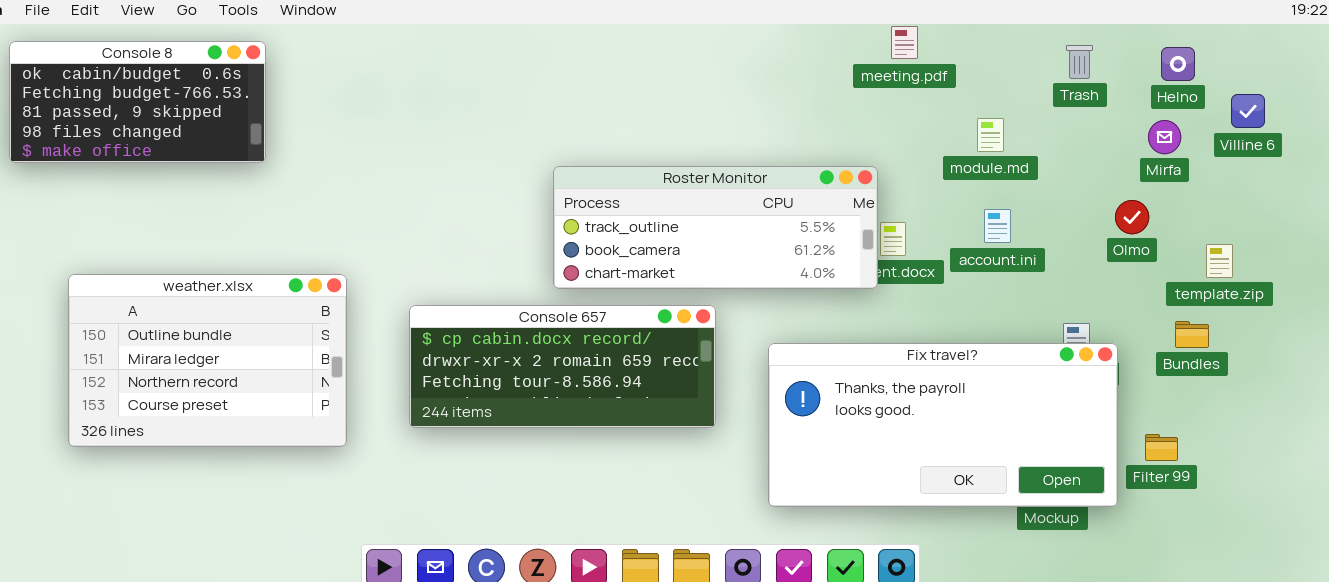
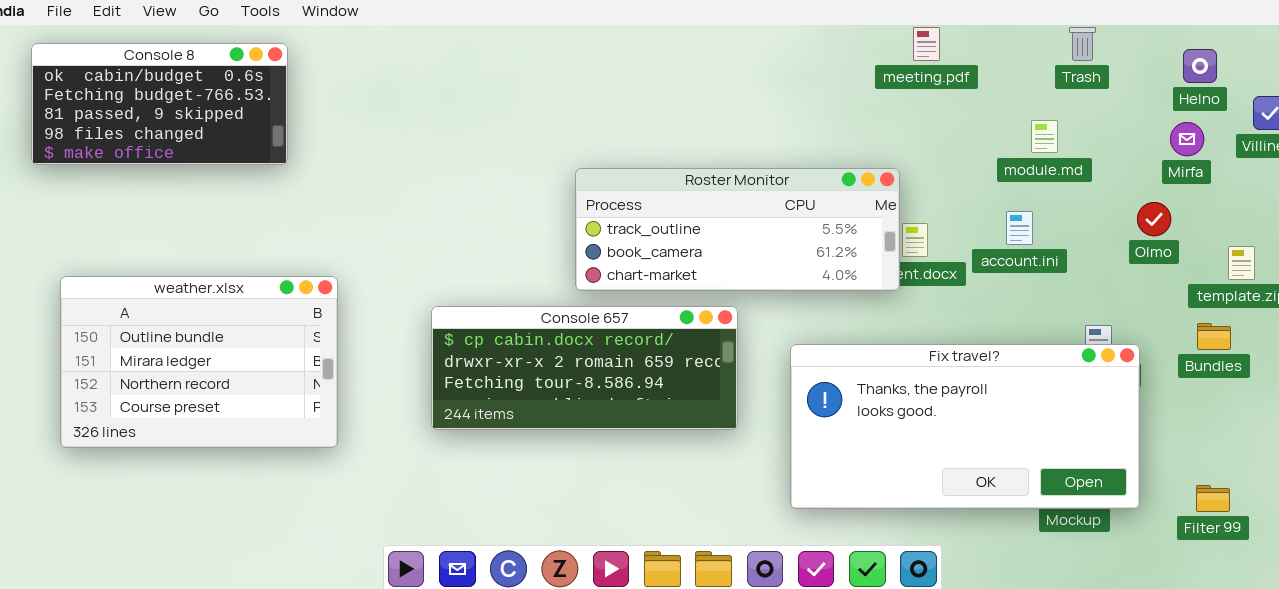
Trash: [1066,45,1093,79] -> [1069,27,1096,61], moved
module.md: [977,118,1004,152] -> [1031,120,1058,153], moved
weather.xlsx: [68,274,347,447] -> [60,276,338,448], moved
Filter 99: [1145,434,1178,461] -> [1196,485,1230,512], moved

